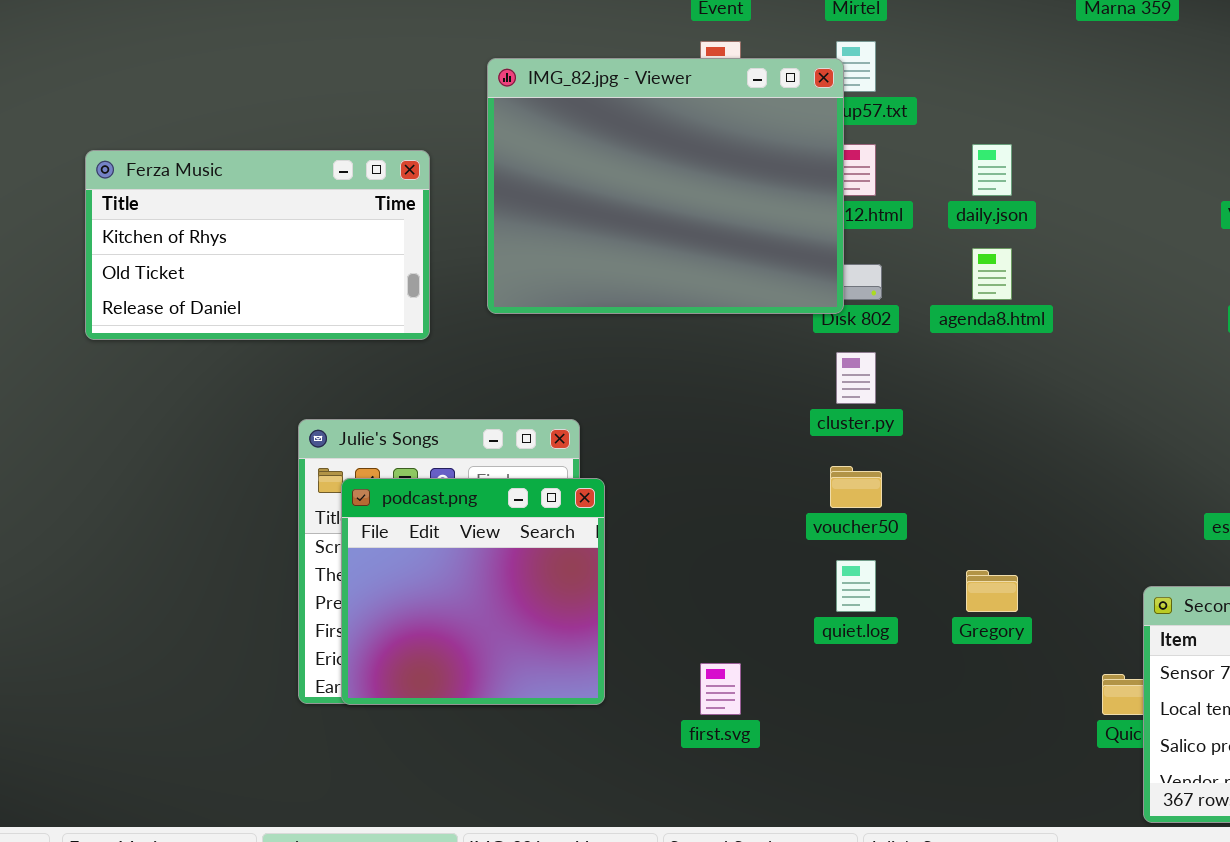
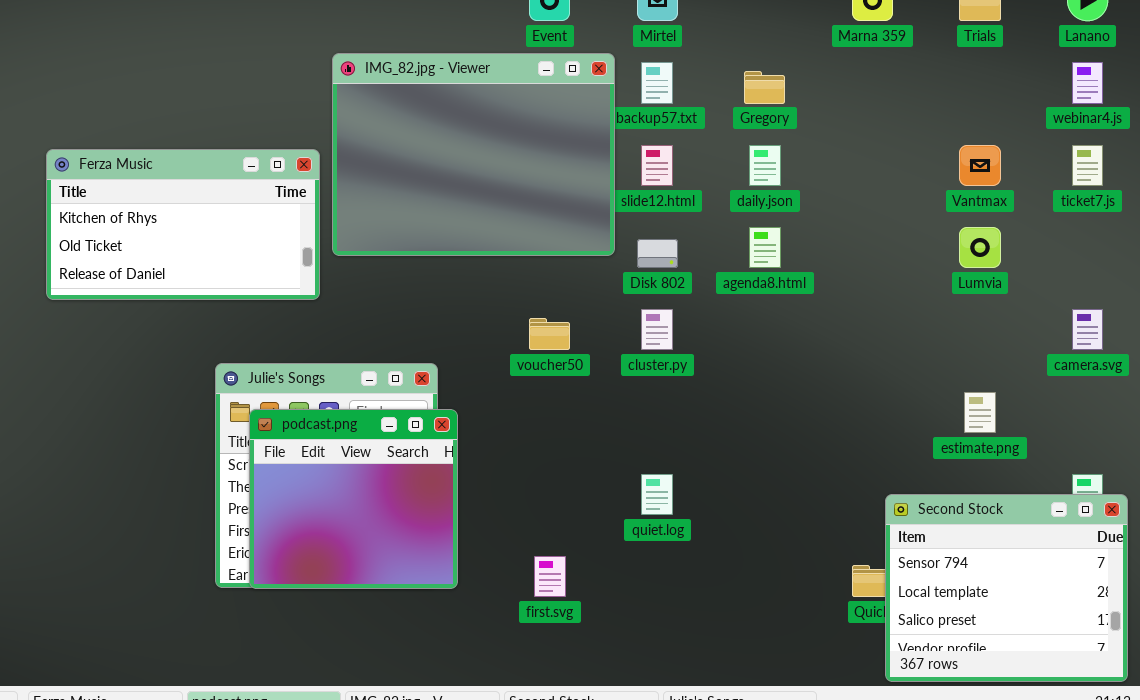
IMG_82.jpg - Viewer: [487,58,844,314] -> [332,53,615,256], moved
voucher50: [830,466,882,508] -> [529,318,570,350], moved
Gregory: [966,570,1018,612] -> [744,71,785,104], moved

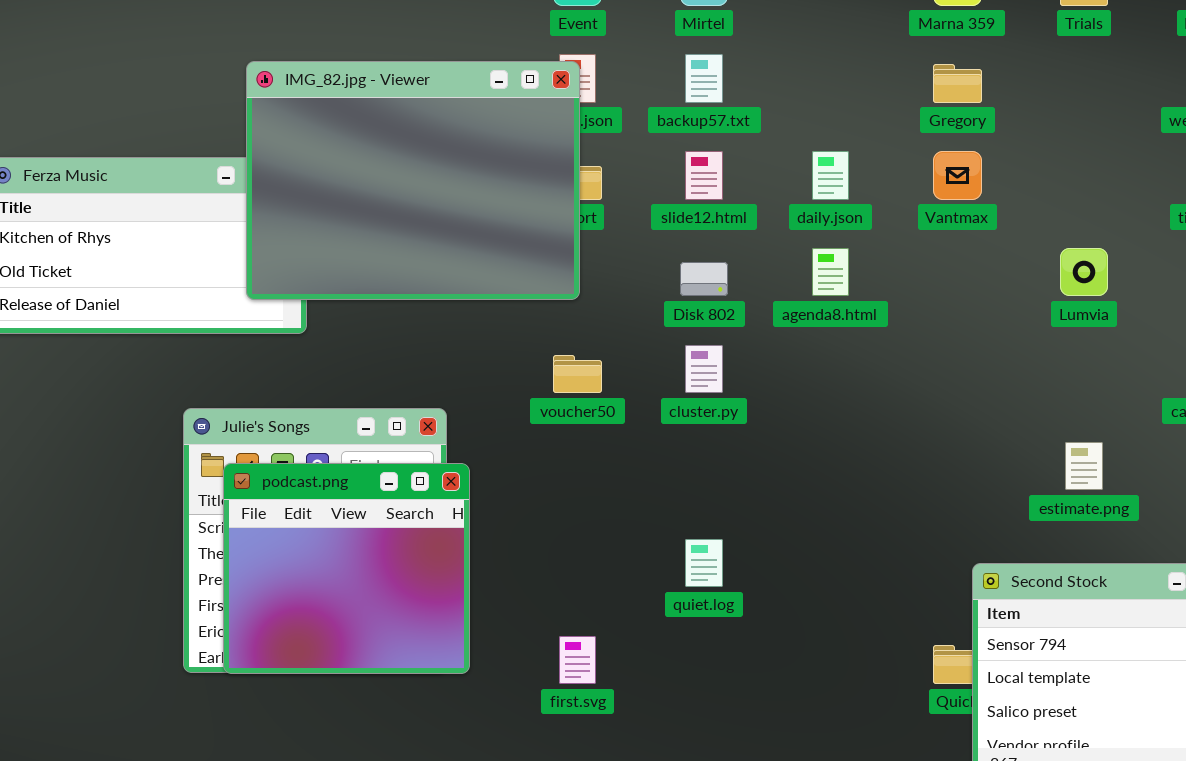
IMG_82.jpg - Viewer: [332,53,615,256] -> [246,61,580,300], moved
Gregory: [744,71,785,104] -> [933,64,982,103], moved
Vantmax: [959,145,1001,186] -> [933,151,982,200], moved

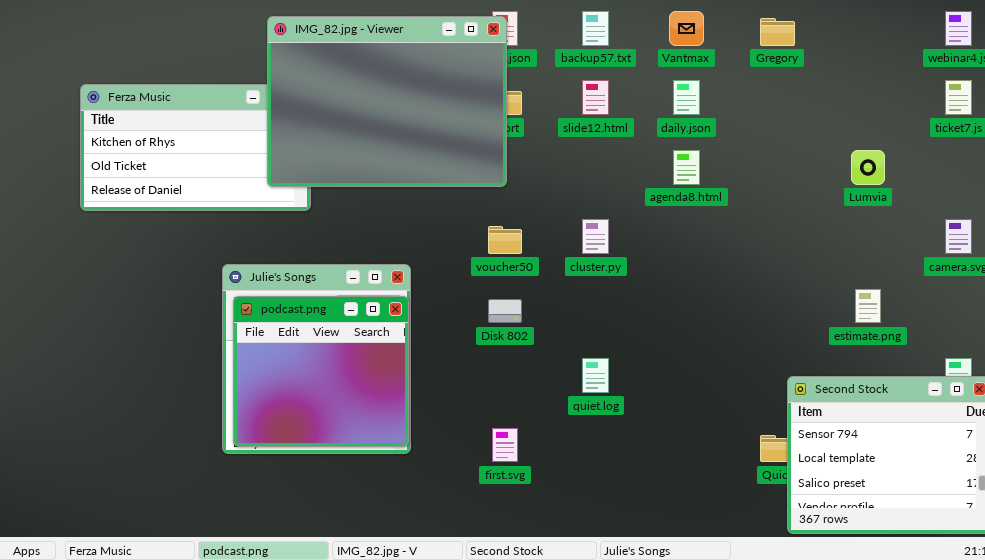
Vantmax: [933,151,982,200] -> [669,11,704,46], moved
Disk 802: [680,262,728,296] -> [488,299,522,323], moved
podcast.png: [223,463,470,674] -> [233,296,409,447], moved

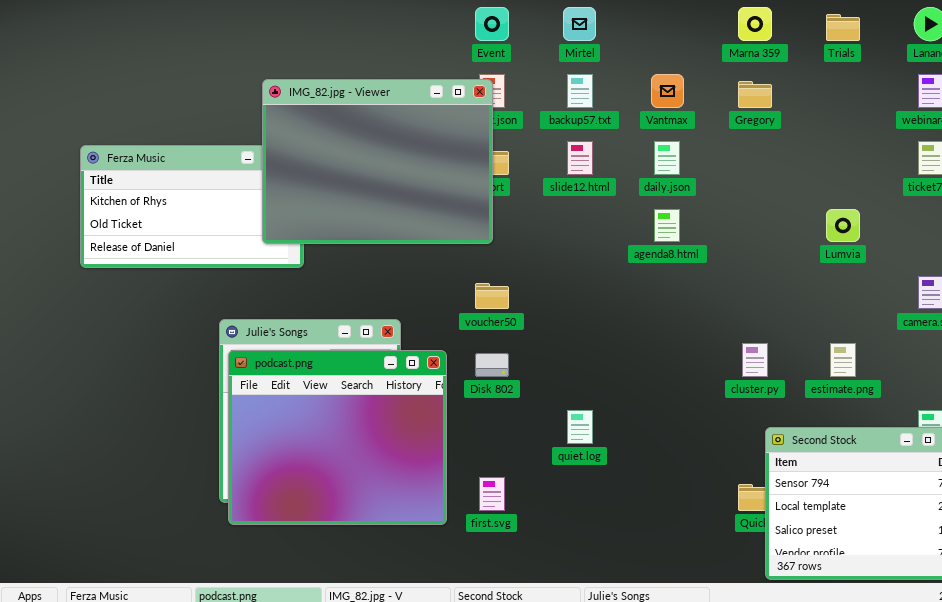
cluster.py: [582,219,609,254] -> [742,343,768,377], moved
podcast.png: [233,296,409,447] -> [228,350,447,525], resized

